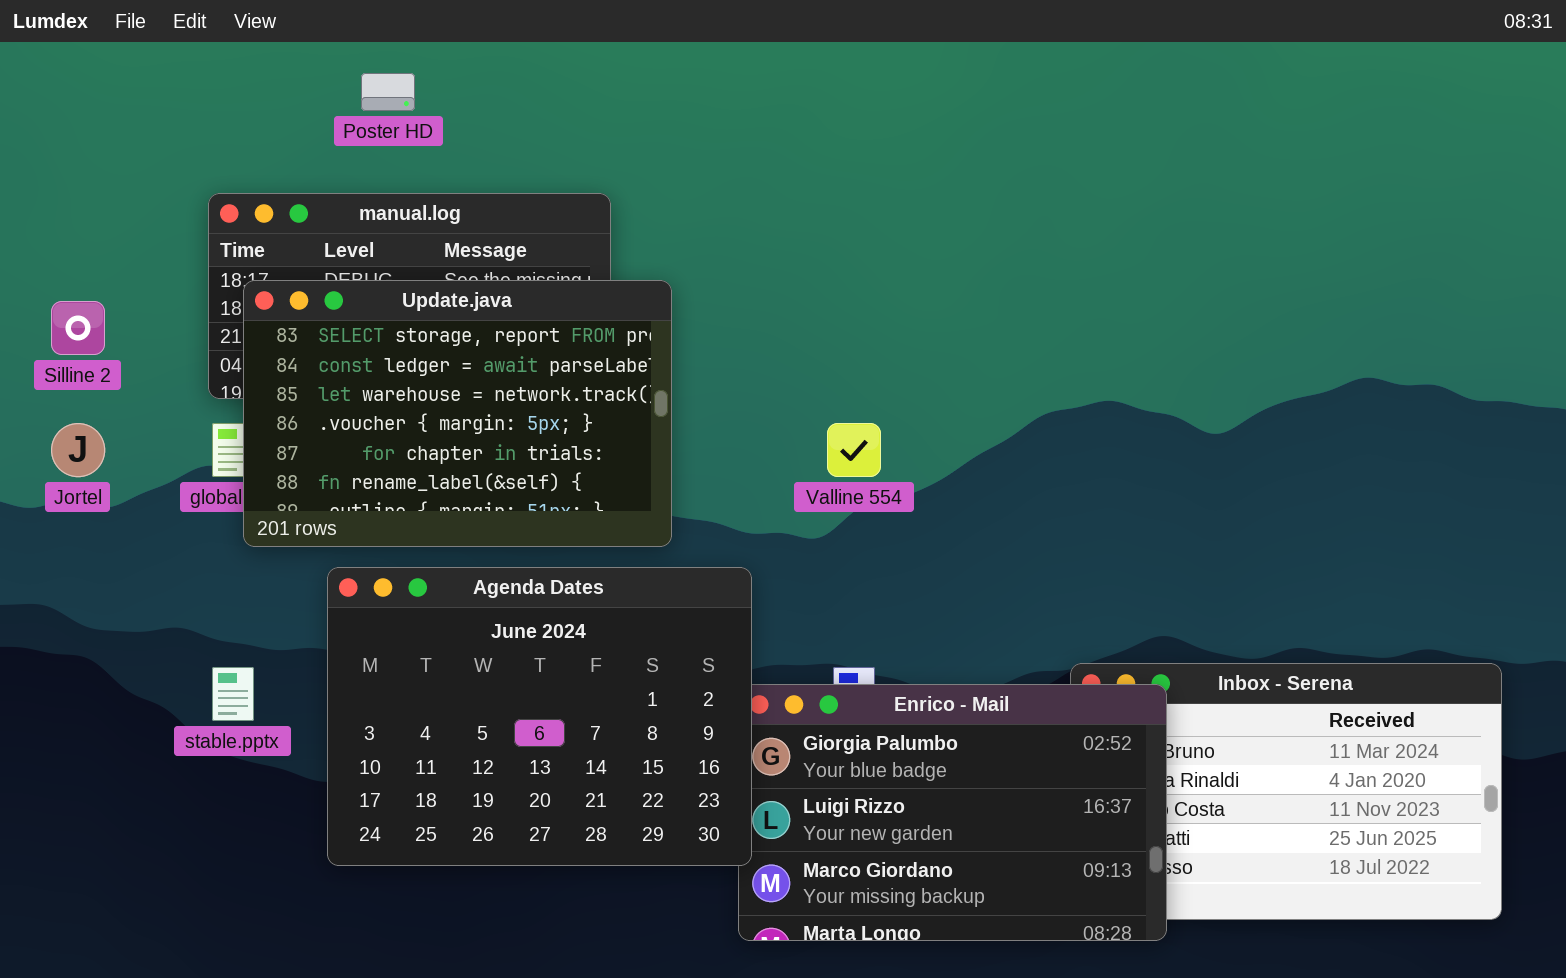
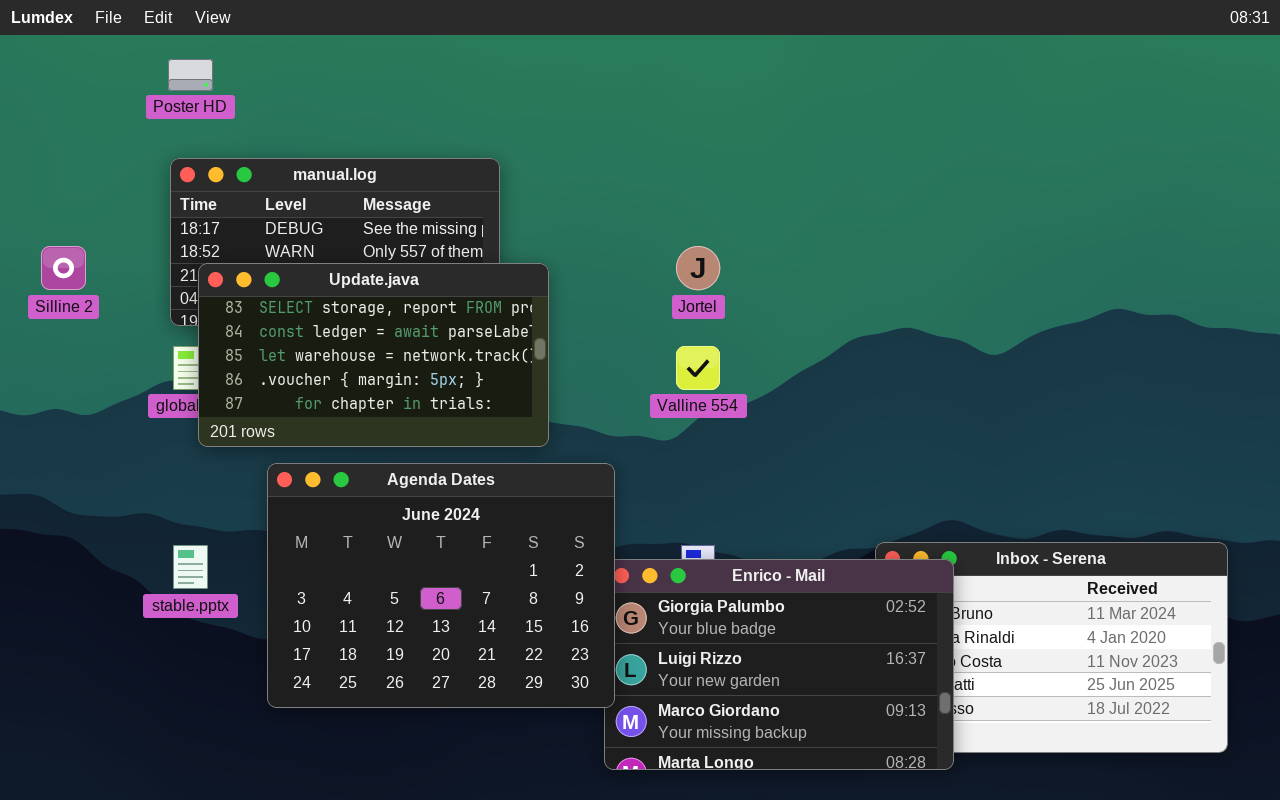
Poster HD: [361,73,415,111] -> [168,59,213,91], moved
Update.java: [243,280,672,547] -> [198,263,549,447], resized
Jortel: [51,423,105,477] -> [676,246,720,290], moved

